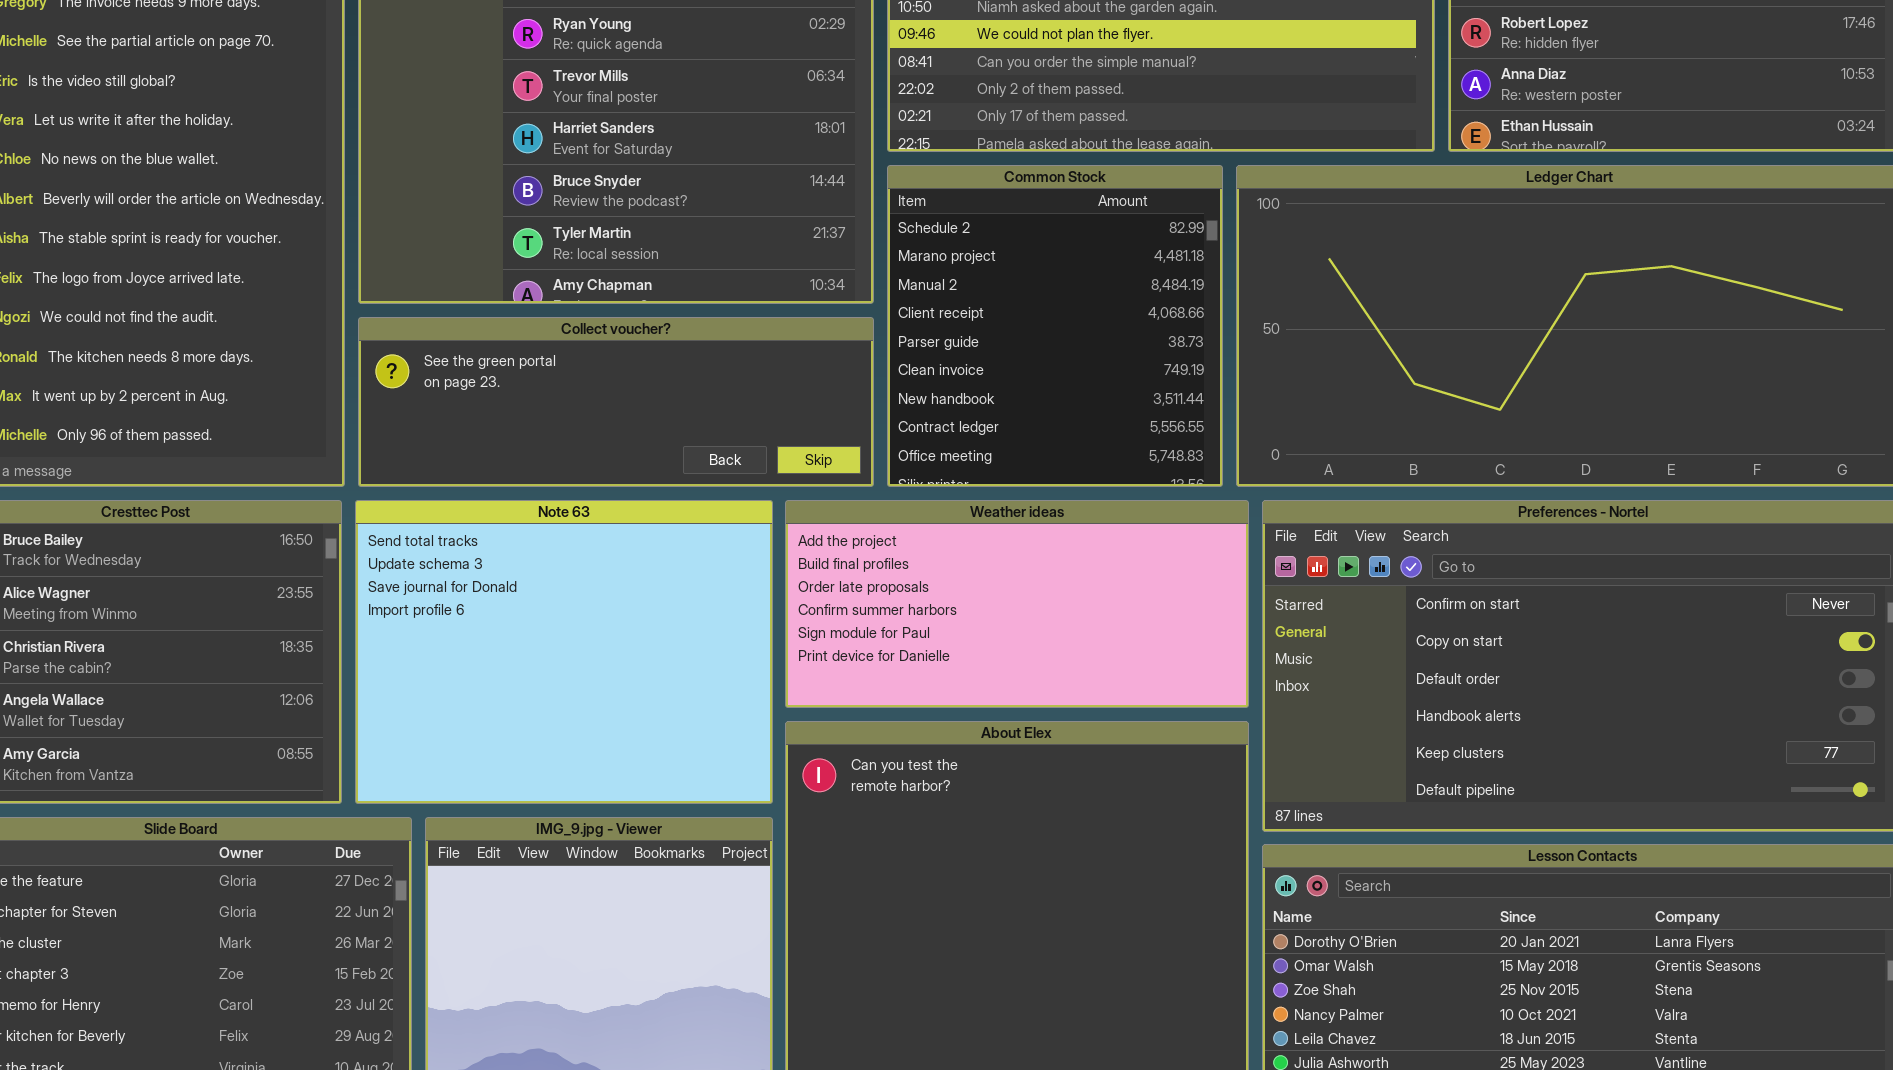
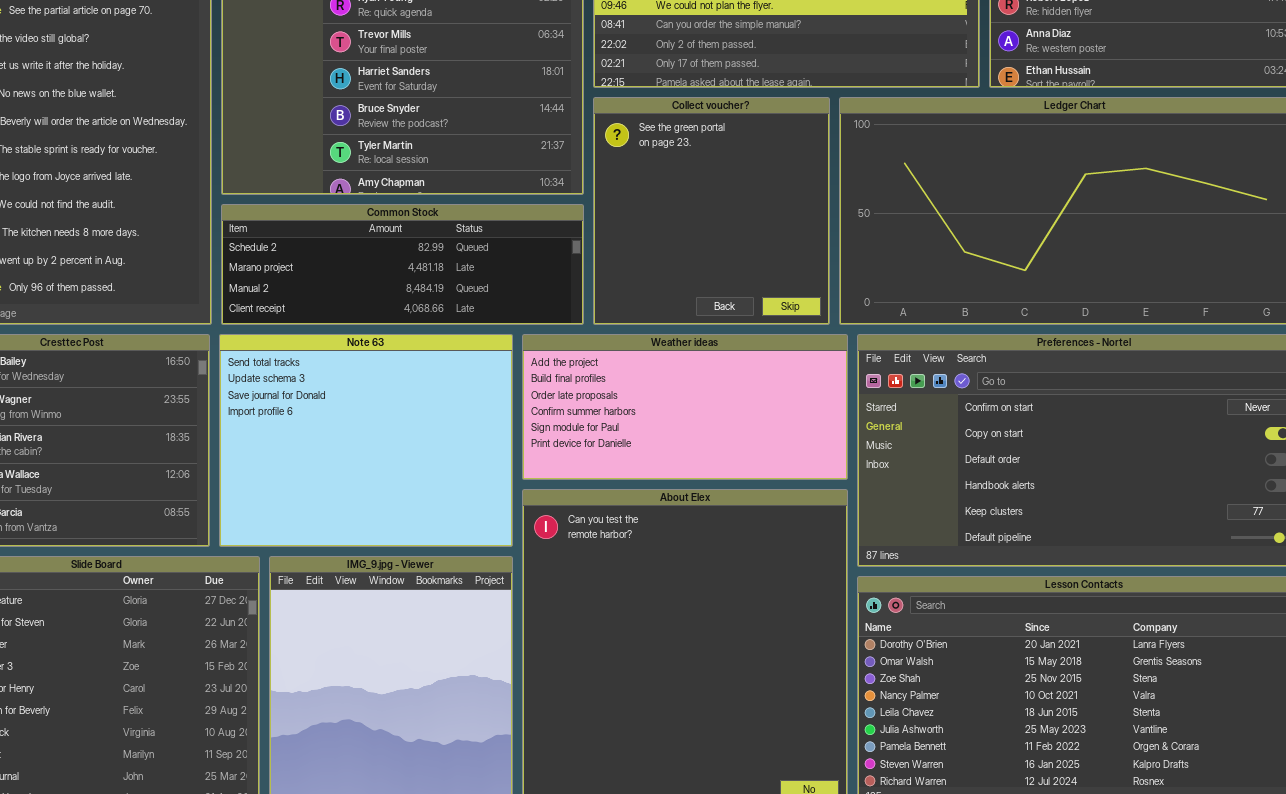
Common Stock: [887,165,1223,487] -> [221,204,584,325], moved, resized
Collect voucher?: [358,317,874,487] -> [593,97,830,325], moved, resized

